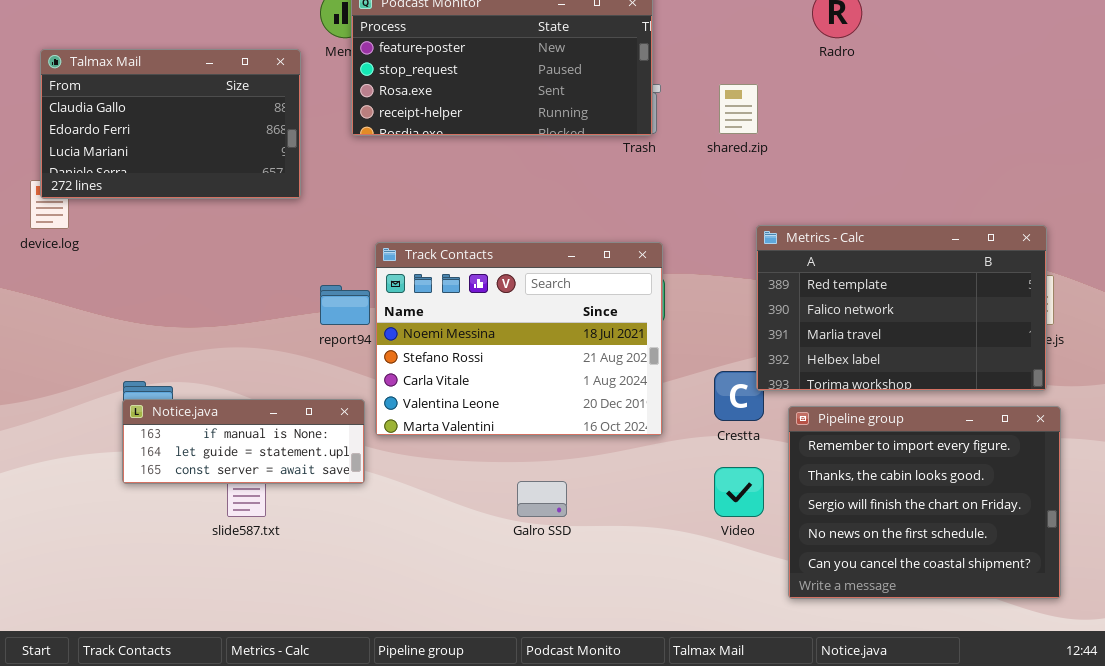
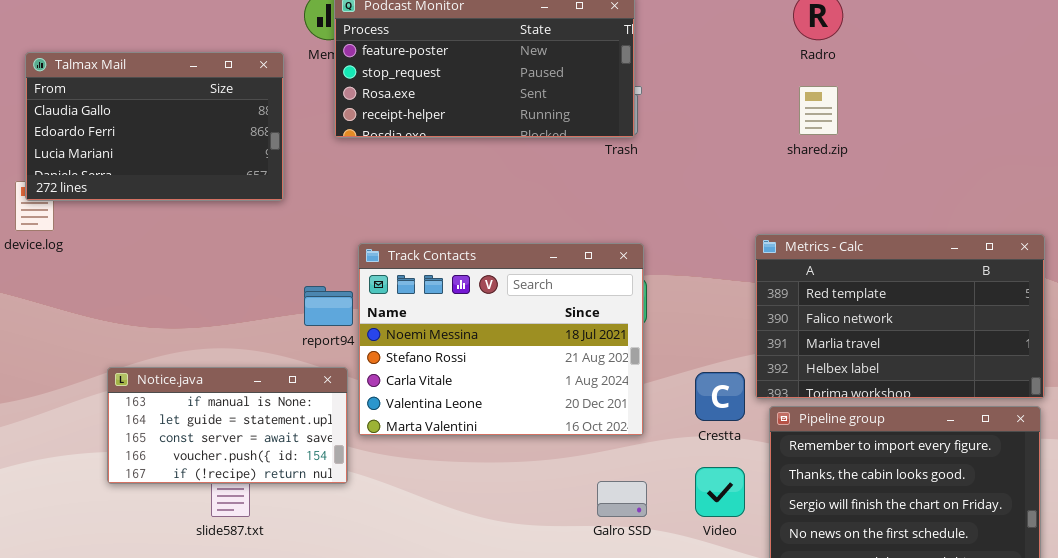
shared.zip: [719,84,758,134] -> [799,86,838,135], moved
Metrics - Calc: [756,225,1047,391] -> [755,234,1045,399], moved
Notice.java: [122,399,365,484] -> [107,367,348,484], resized
Galro SSD: [517,481,567,517] -> [597,481,647,517], moved

